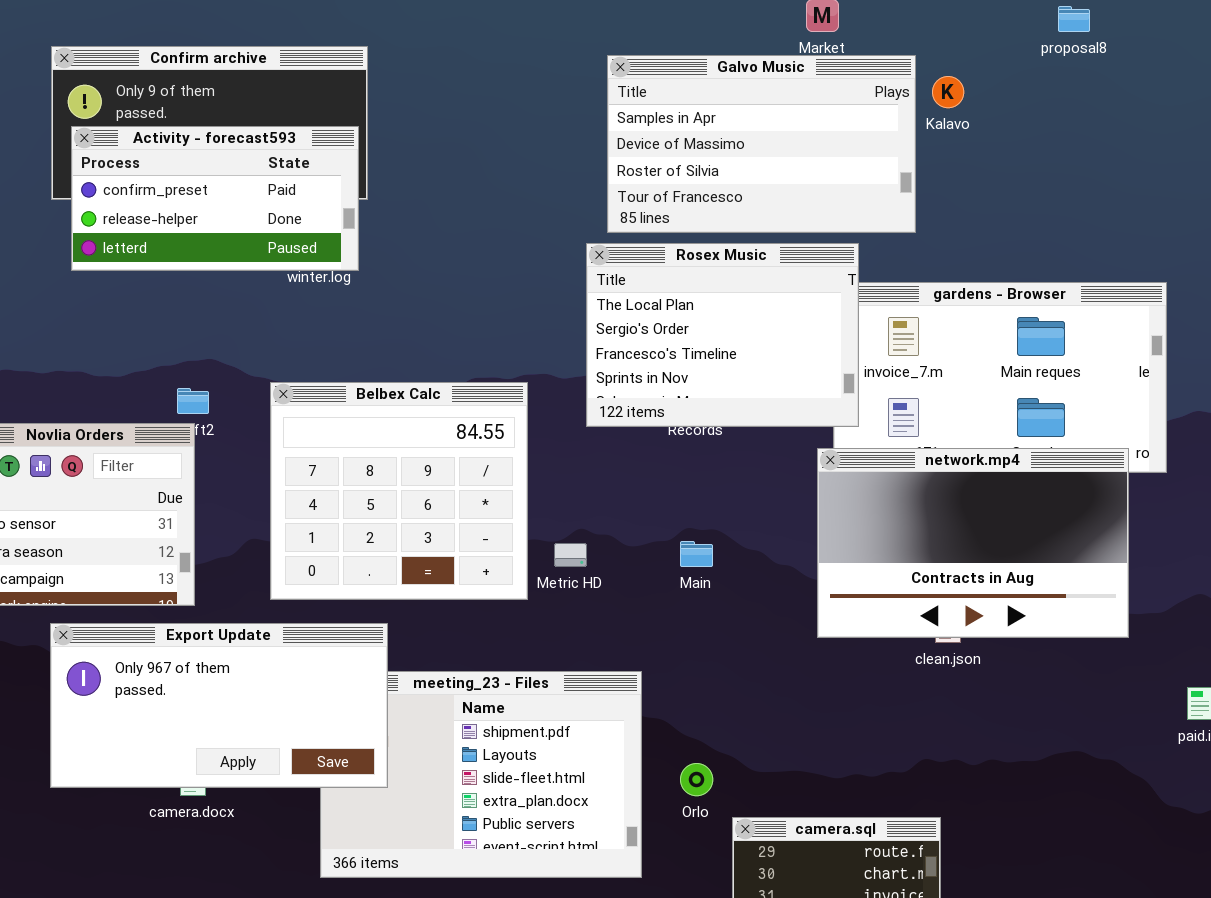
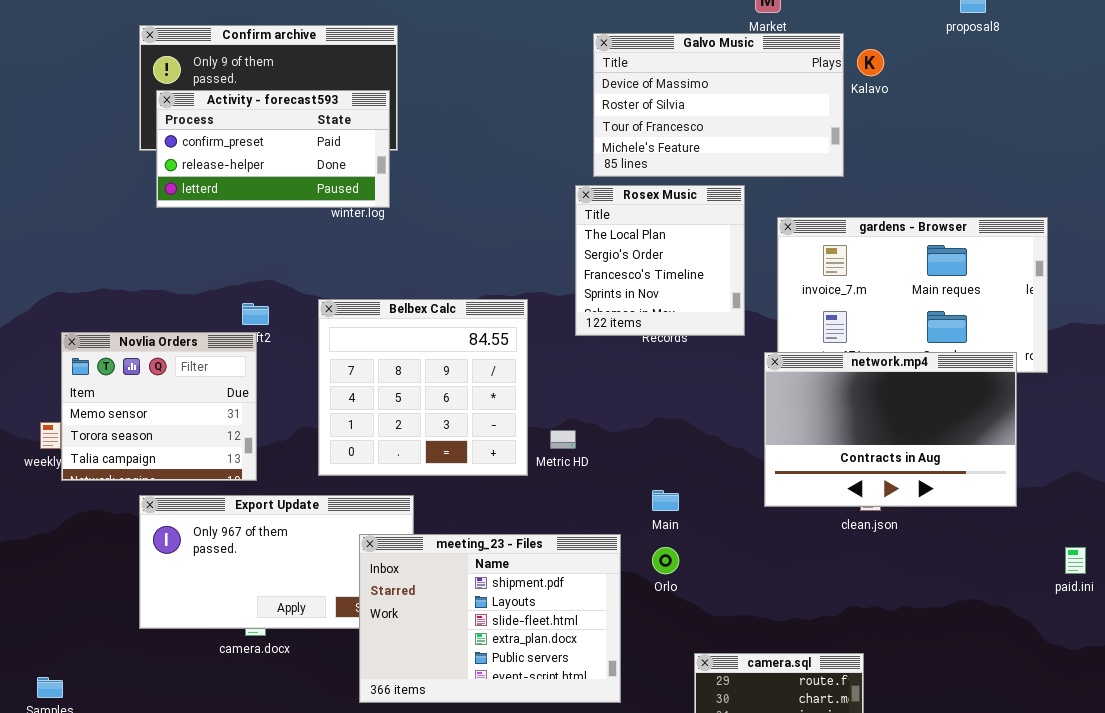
Galvo Music: [607,55,916,233] -> [593,33,844,177], scrolled down 1 row
Rosex Music: [586,243,859,427] -> [575,185,745,336], resized
Main: [680,541,713,567] -> [652,490,679,511], moved
meeting_23 - Files: [320,671,642,878] -> [359,534,621,703], raised
Orlo: [680,763,713,796] -> [652,547,679,574], moved

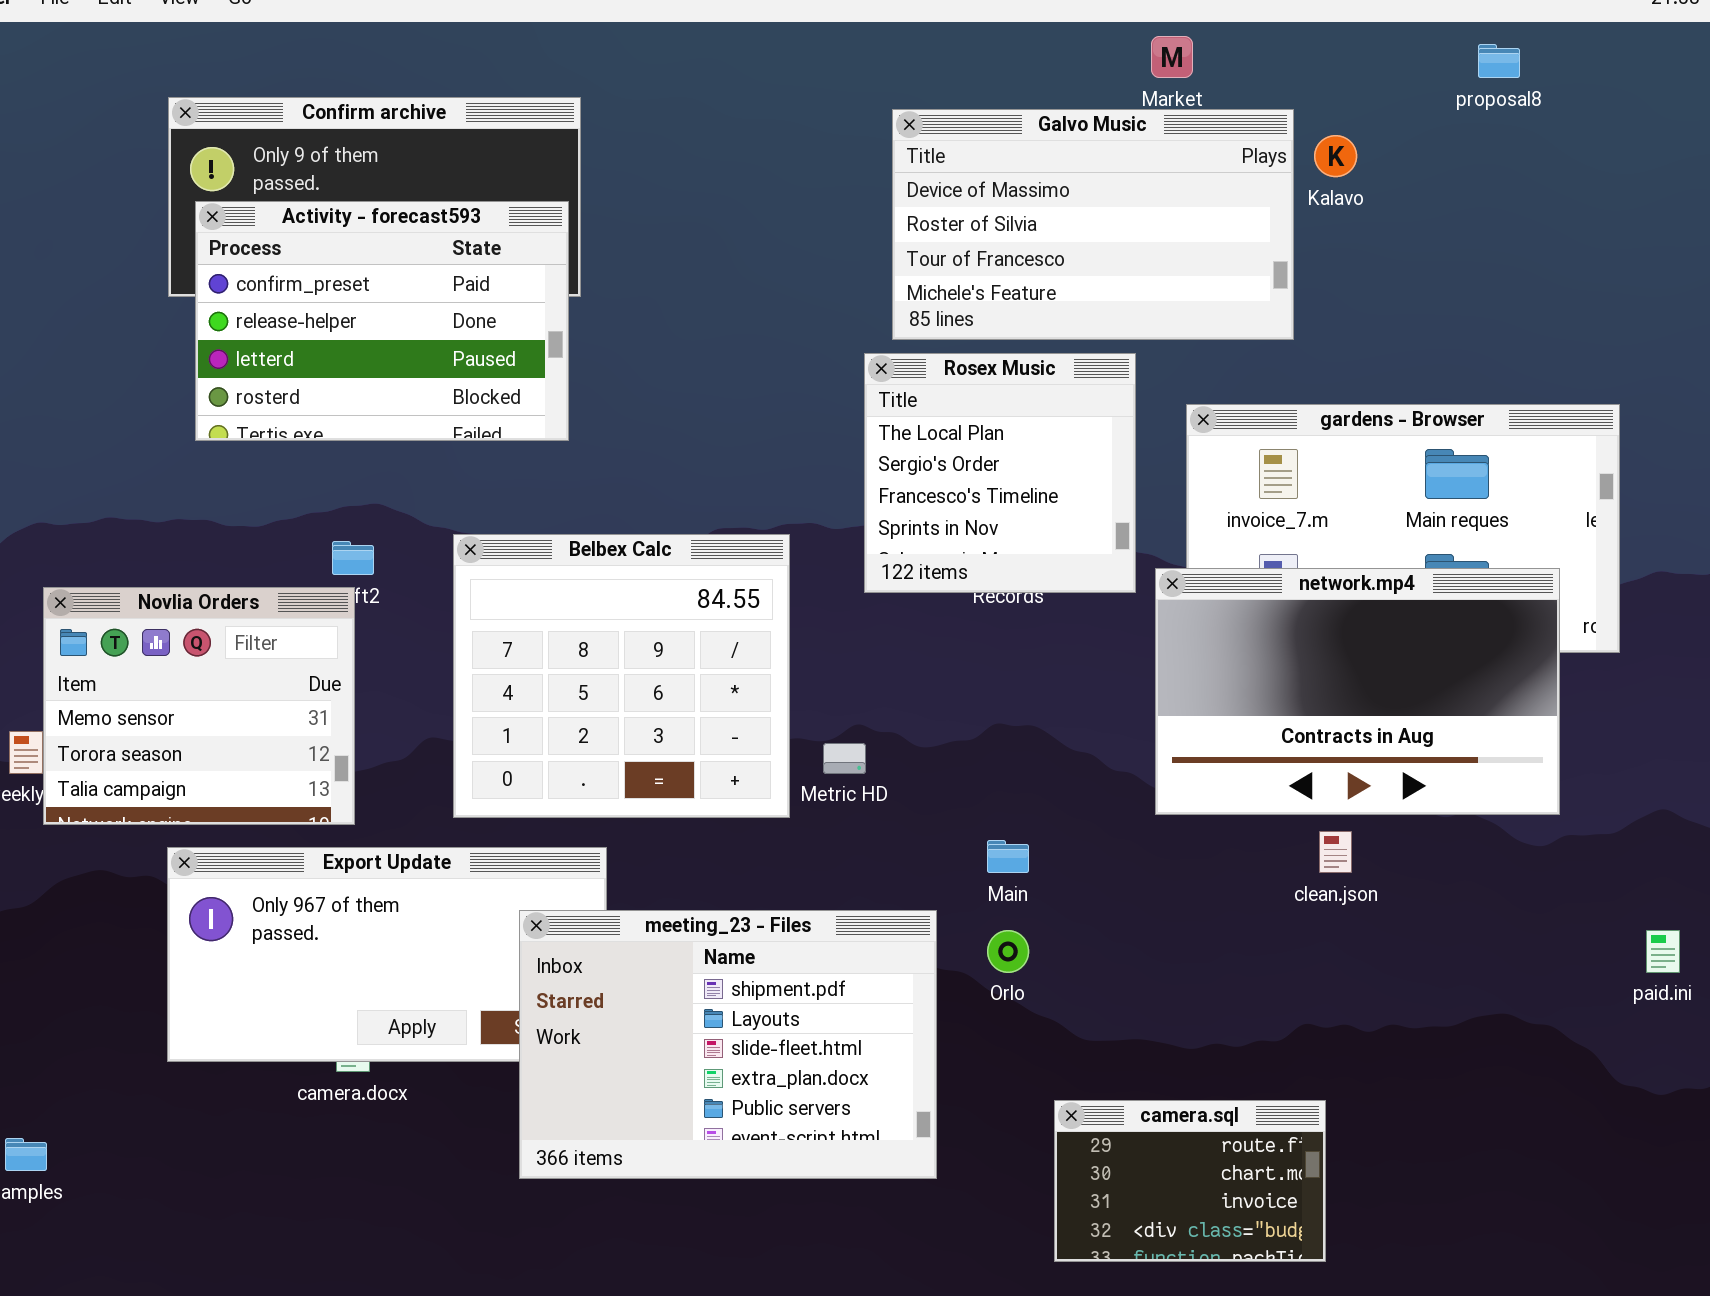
Activity - forecast593: [156,90,390,208] -> [195,201,569,441], resized
network.mp4: [764,352,1017,507] -> [1155,568,1560,815], moved

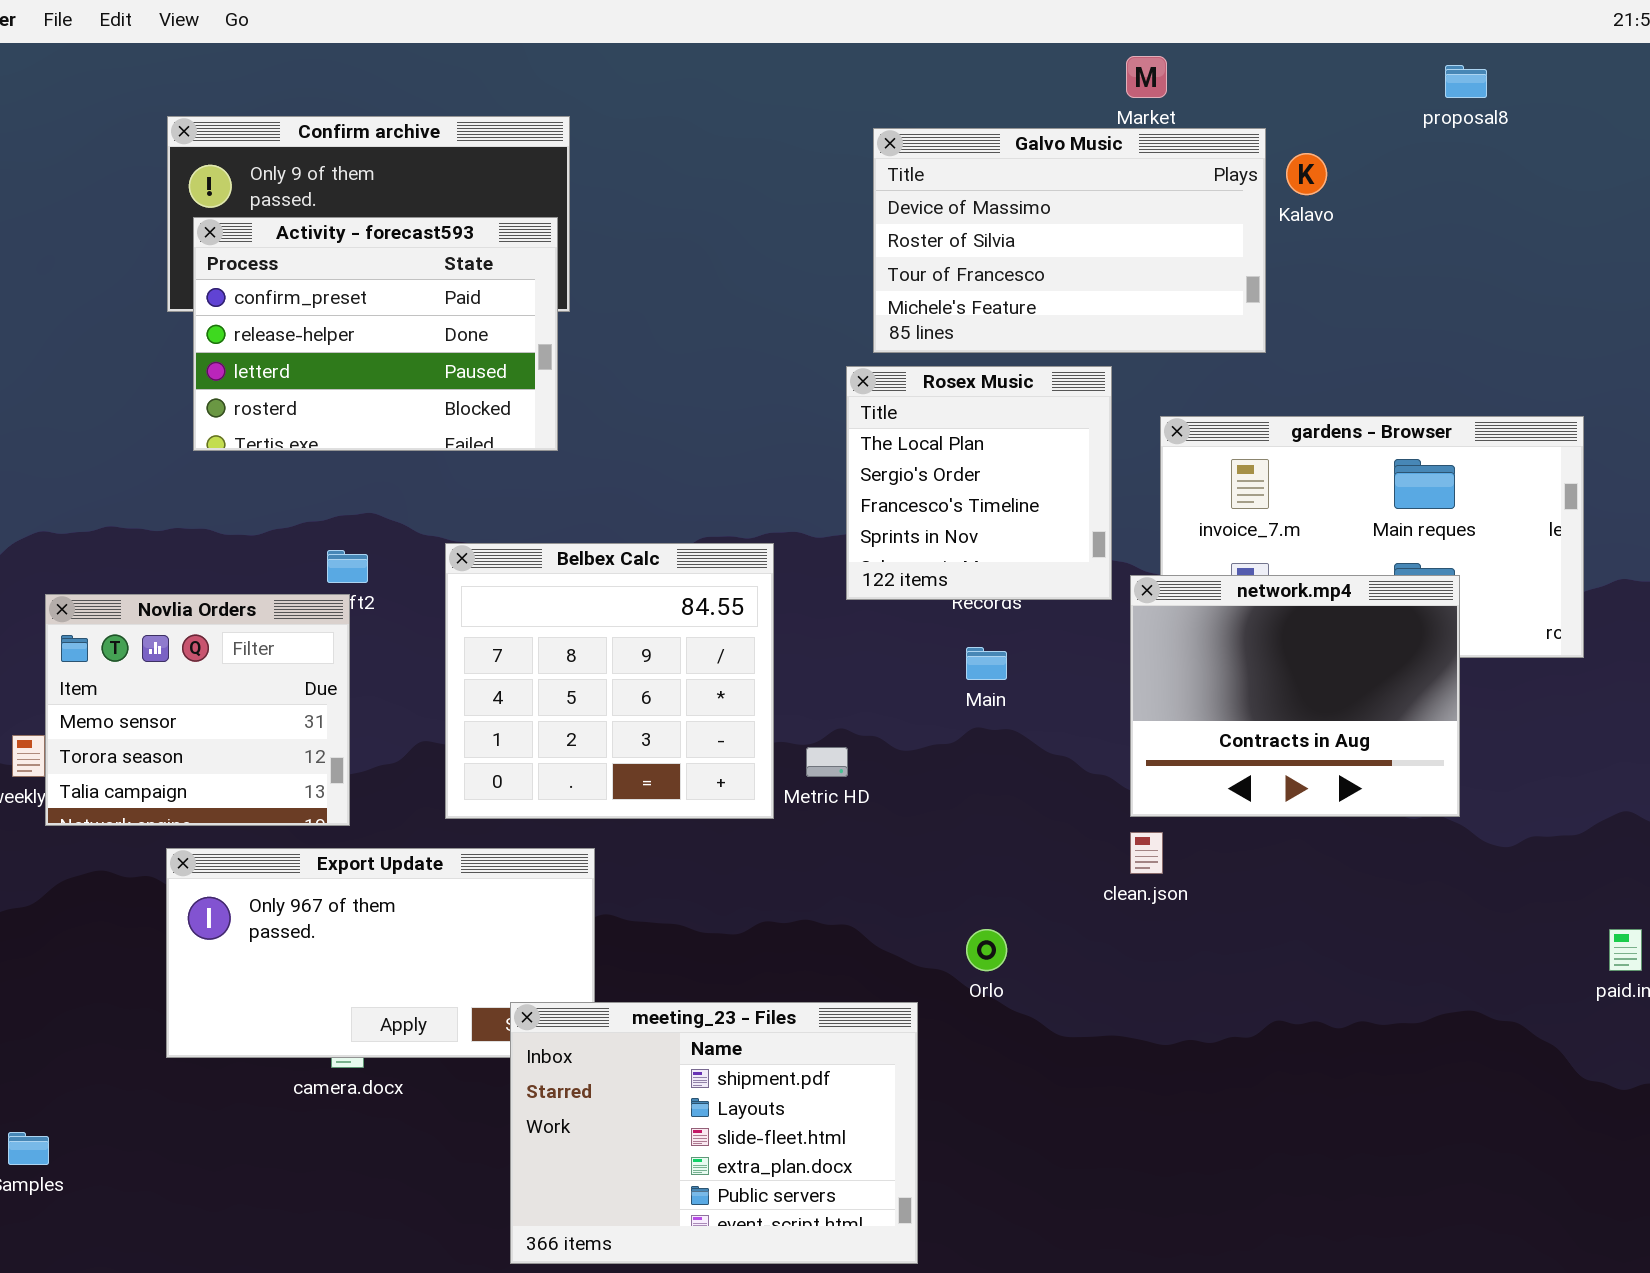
network.mp4: [1155,568,1560,815] -> [1130,575,1460,817], resized
clean.json: [1319,831,1352,873] -> [1130,832,1163,874], moved
Main: [987,840,1029,873] -> [966,647,1007,680], moved
meeting_23 - Files: [519,910,937,1179] -> [510,1002,918,1264], moved
camera.sql: [1054,1100,1326,1262] -> none, closed

